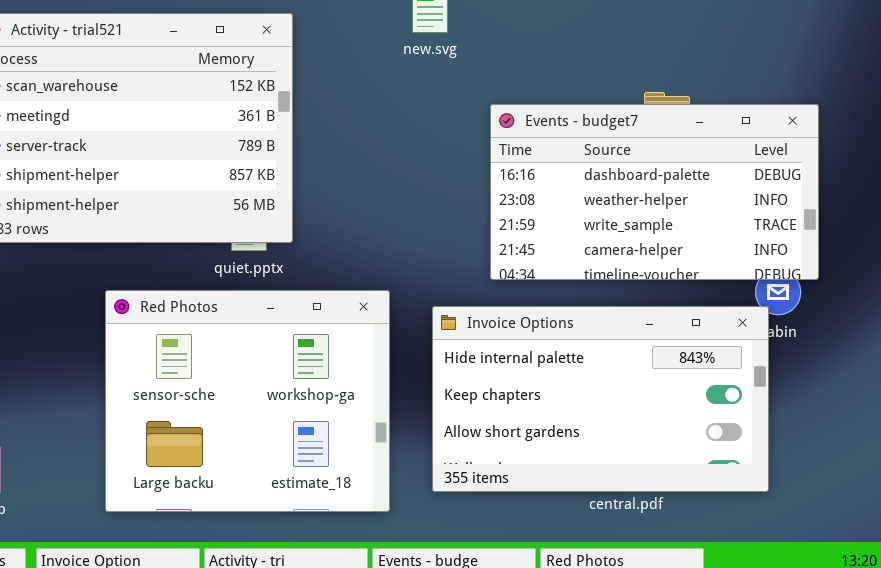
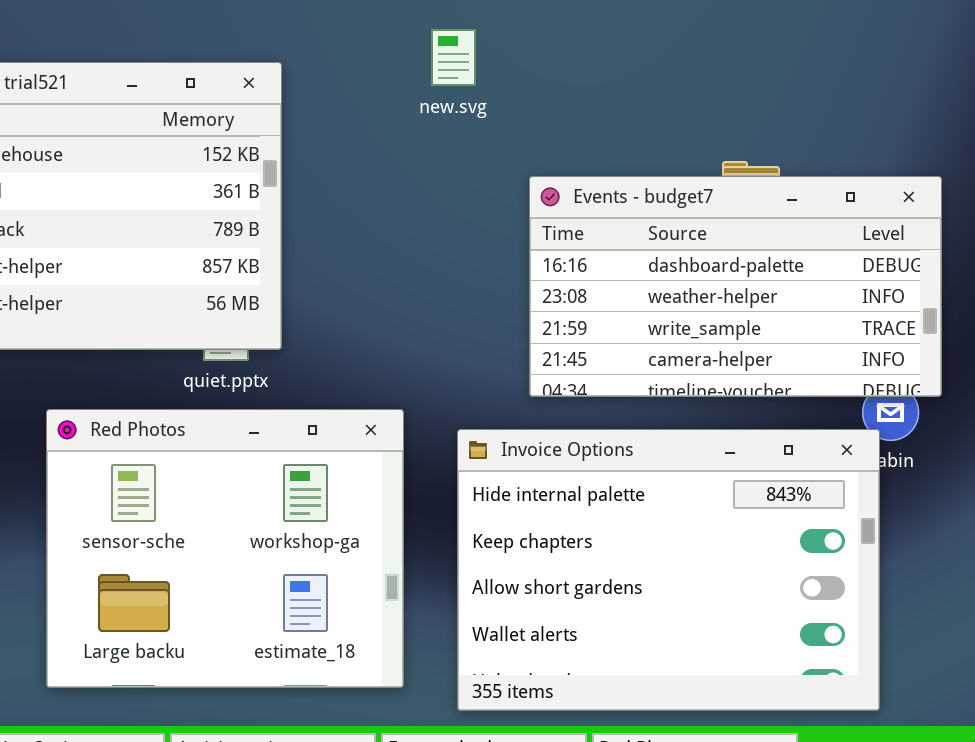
Invoice Options: [432,306,769,492] -> [457,429,880,711], resized

